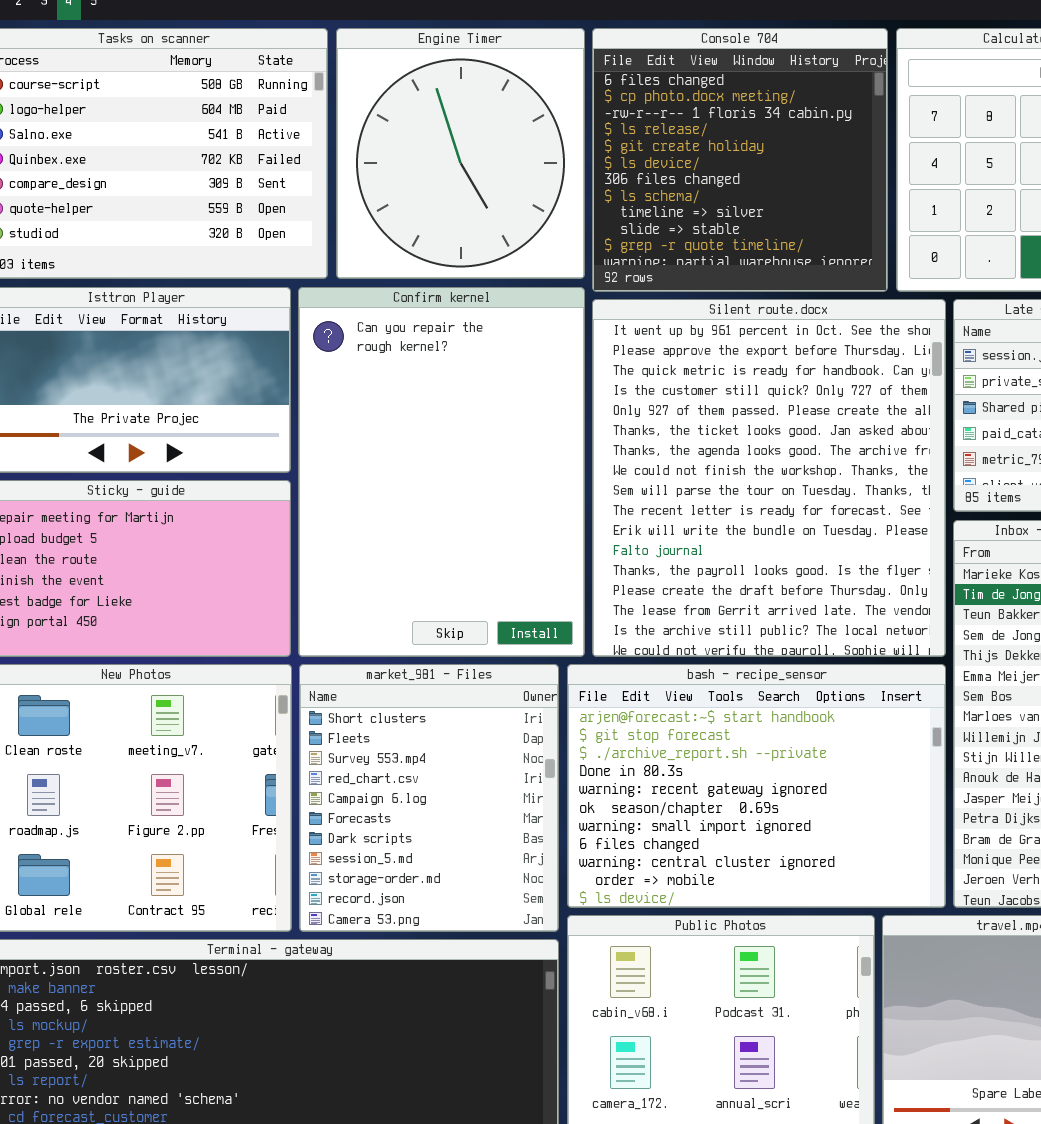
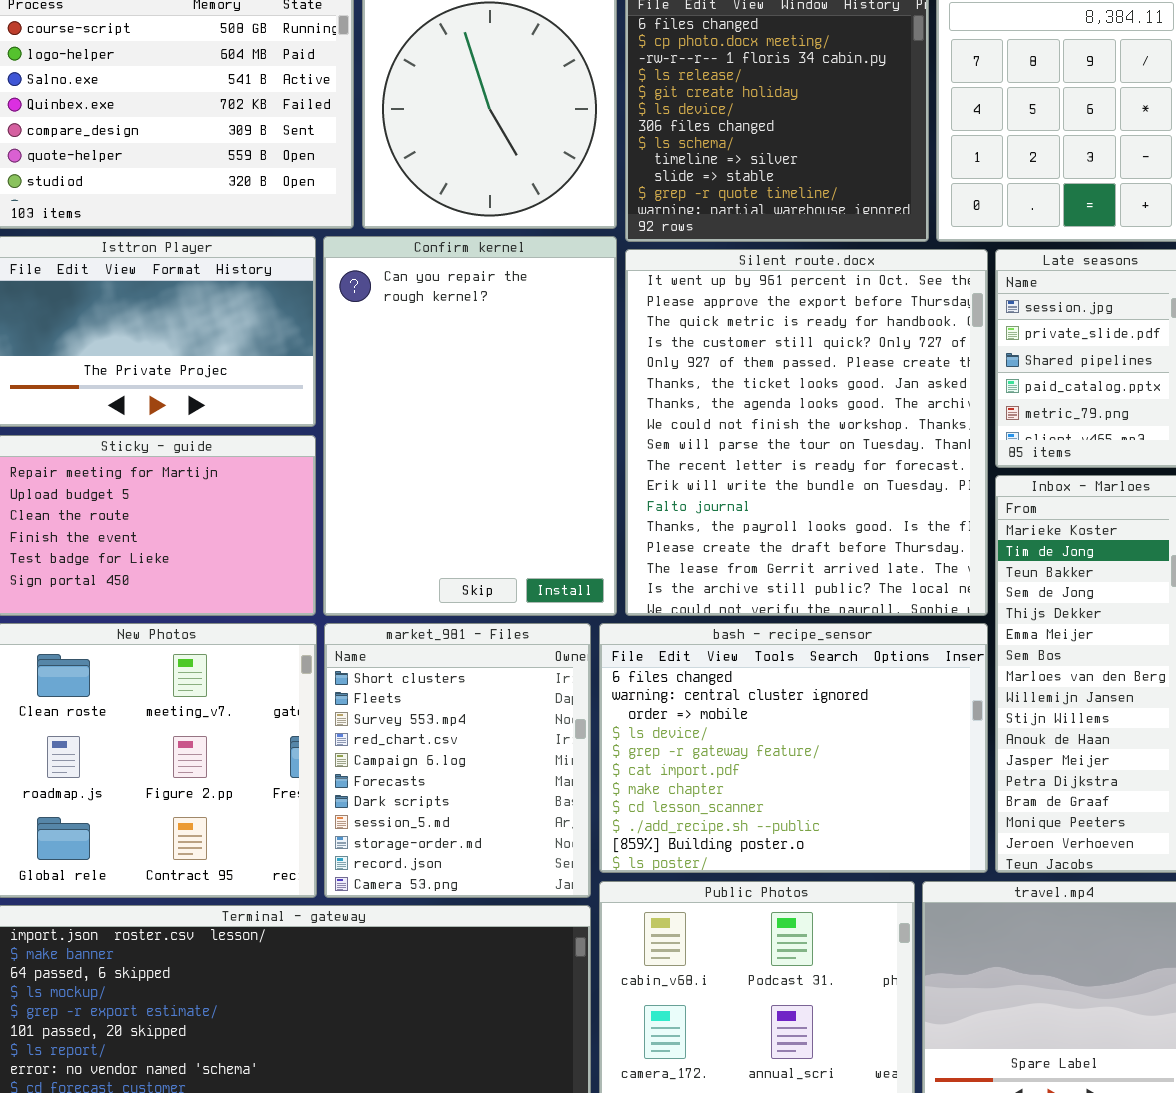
bash - recipe_sensor: [567,664,946,908] -> [599,623,988,873], scrolled down 7 rows

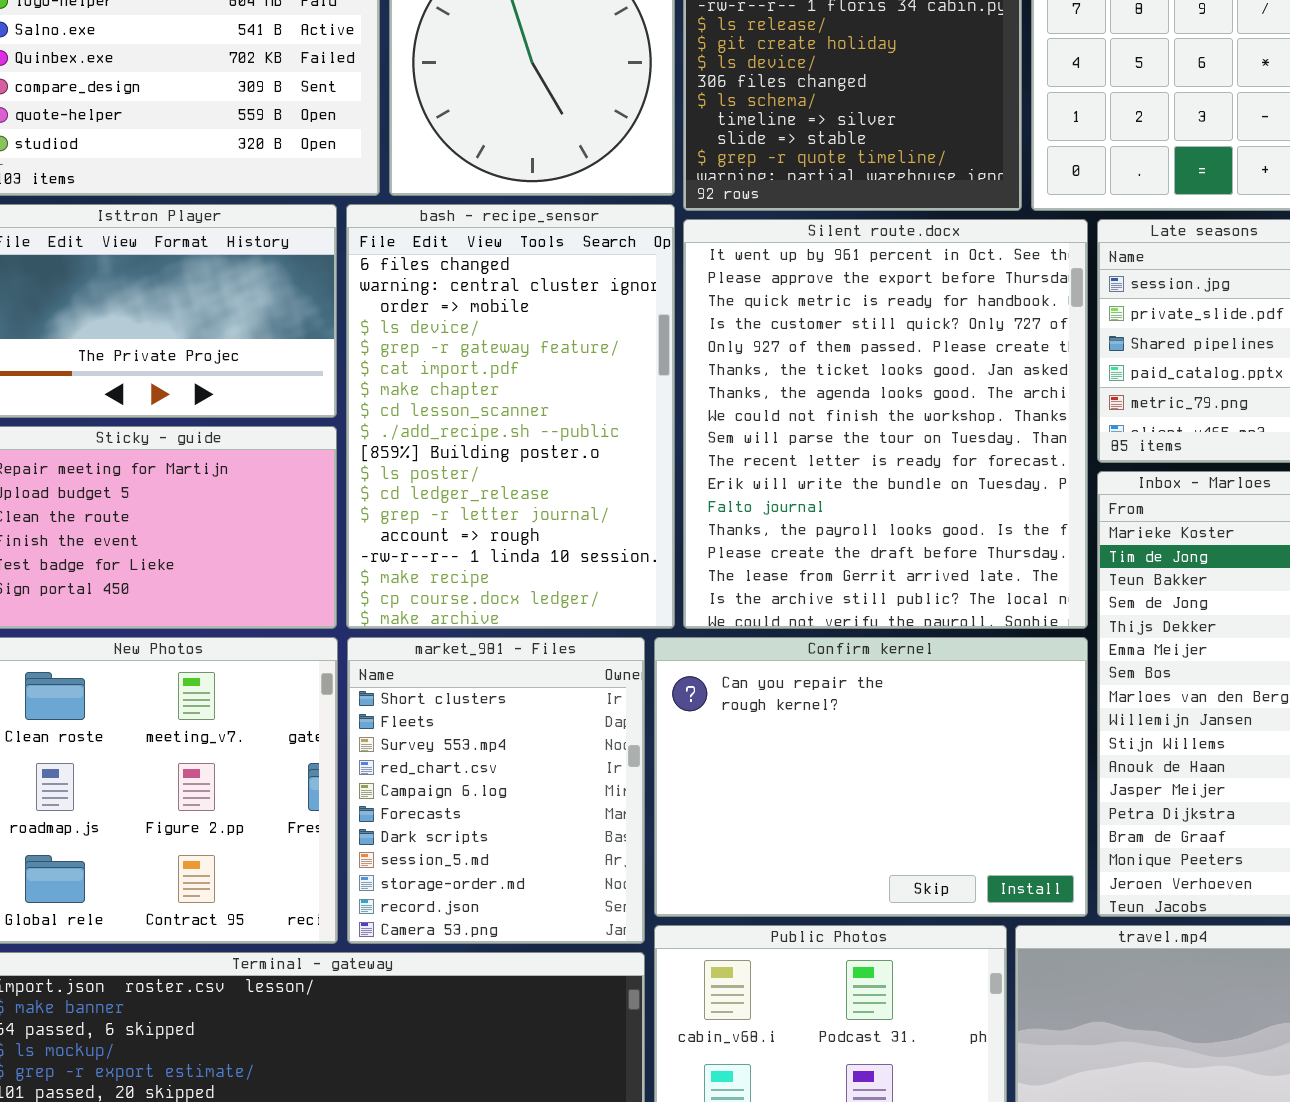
Confirm kernel: [323,236,617,616] -> [654,637,1088,917], moved, resized
bash - recipe_sensor: [599,623,988,873] -> [346,204,675,629], moved, resized

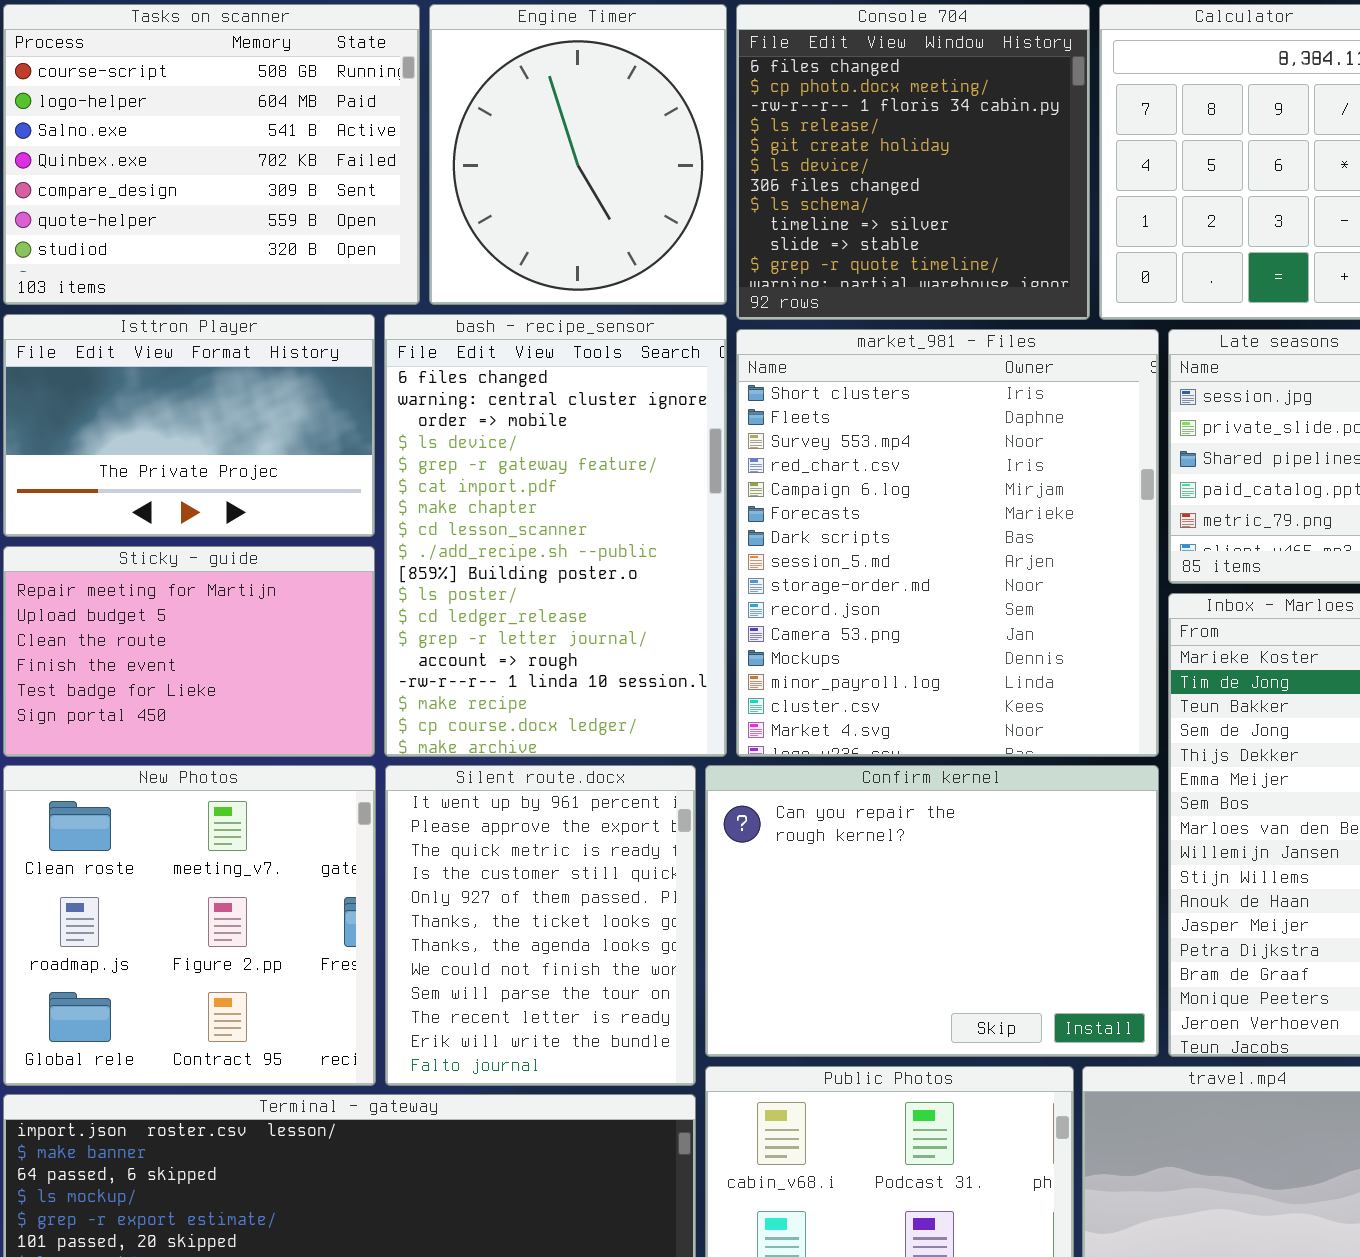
Silent route.docx: [683,219,1088,629] -> [385,765,696,1086], moved, resized
market_981 - Files: [347,637,645,944] -> [736,329,1159,757], moved, resized

